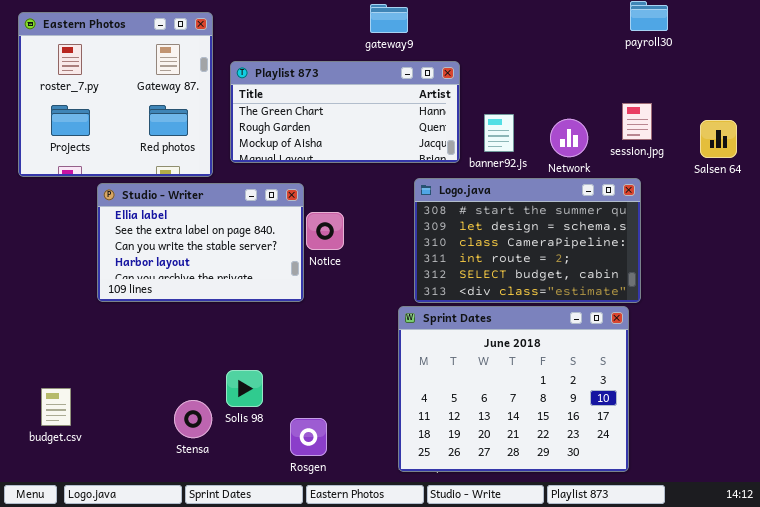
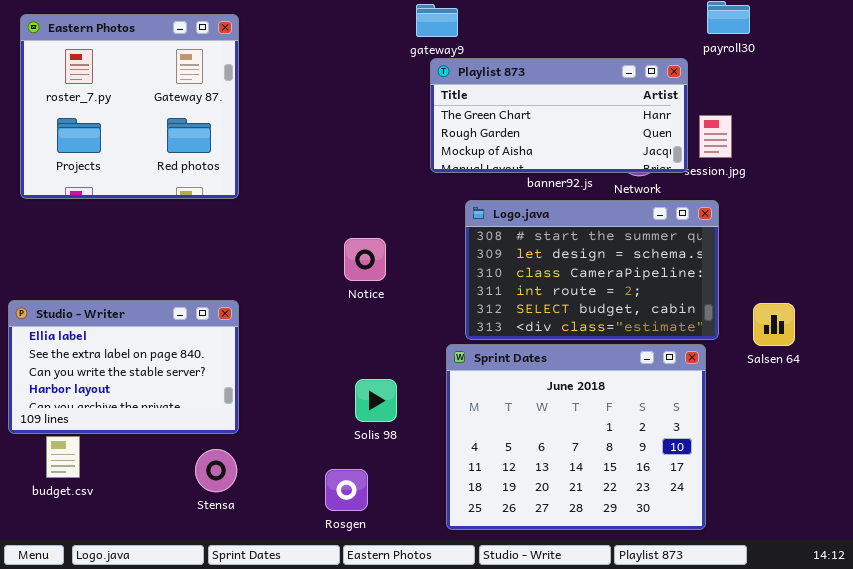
Playlist 873: [230,61,460,163] -> [430,58,688,173], moved
Salsen 64: [700,120,737,158] -> [753,303,795,346], moved
Studio - Writer: [97,183,304,302] -> [8,300,239,434], moved
Solis 98: [226,370,263,407] -> [355,379,397,422], moved

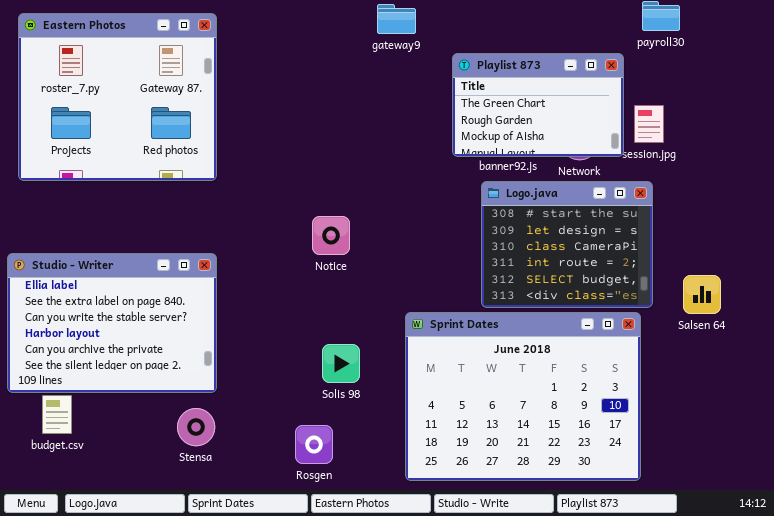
Playlist 873: [430,58,688,173] -> [452,53,624,157], resized
Logo.java: [465,200,719,340] -> [481,181,653,308], resized
Studio - Writer: [8,300,239,434] -> [7,253,217,393], resized

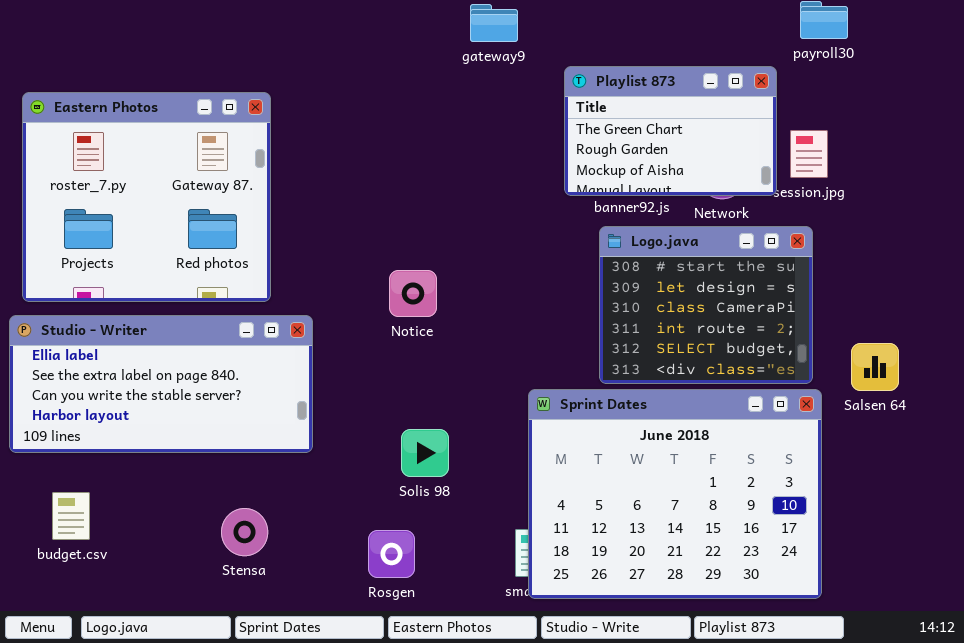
Eastern Photos: [18,13,217,181] -> [22,92,271,302], moved
Studio - Writer: [7,253,217,393] -> [9,315,313,453], resized
Sprint Dates: [405,312,641,481] -> [528,389,822,599], moved

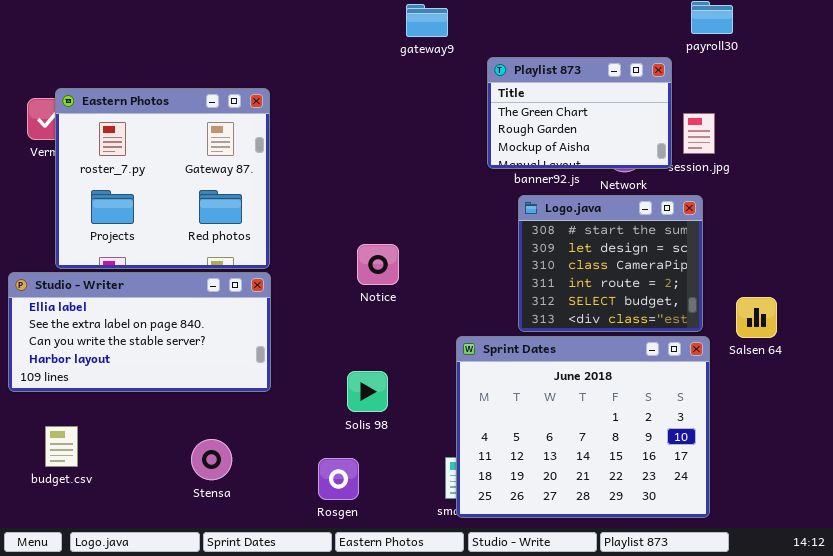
Eastern Photos: [22,92,271,302] -> [55,88,270,269], moved
Notice: [389,270,437,317] -> [357,244,399,285], moved

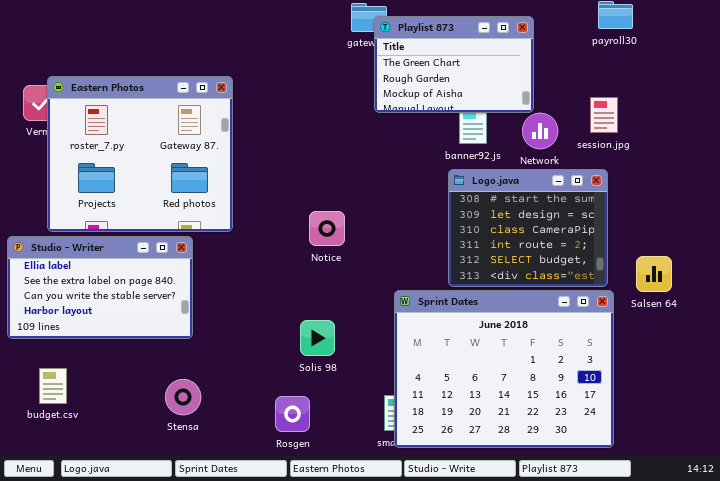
Playlist 873: [487,57,672,169] -> [374,16,534,113], moved
Studio - Writer: [8,272,271,392] -> [7,236,193,339], resized

